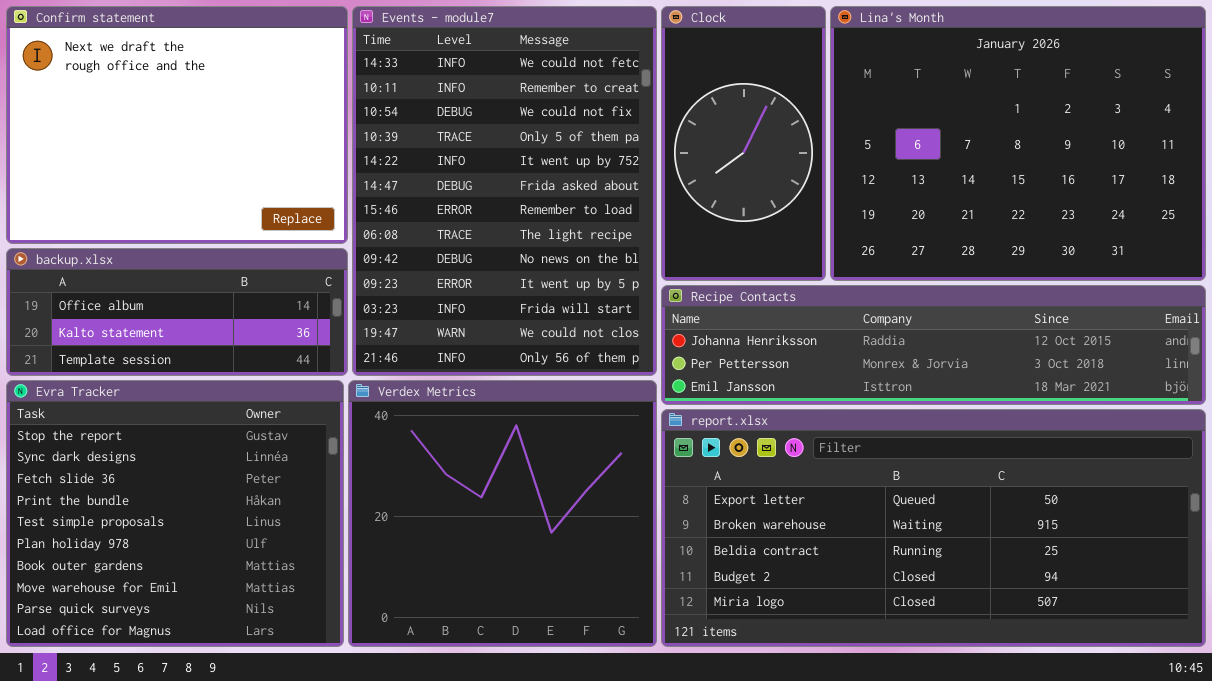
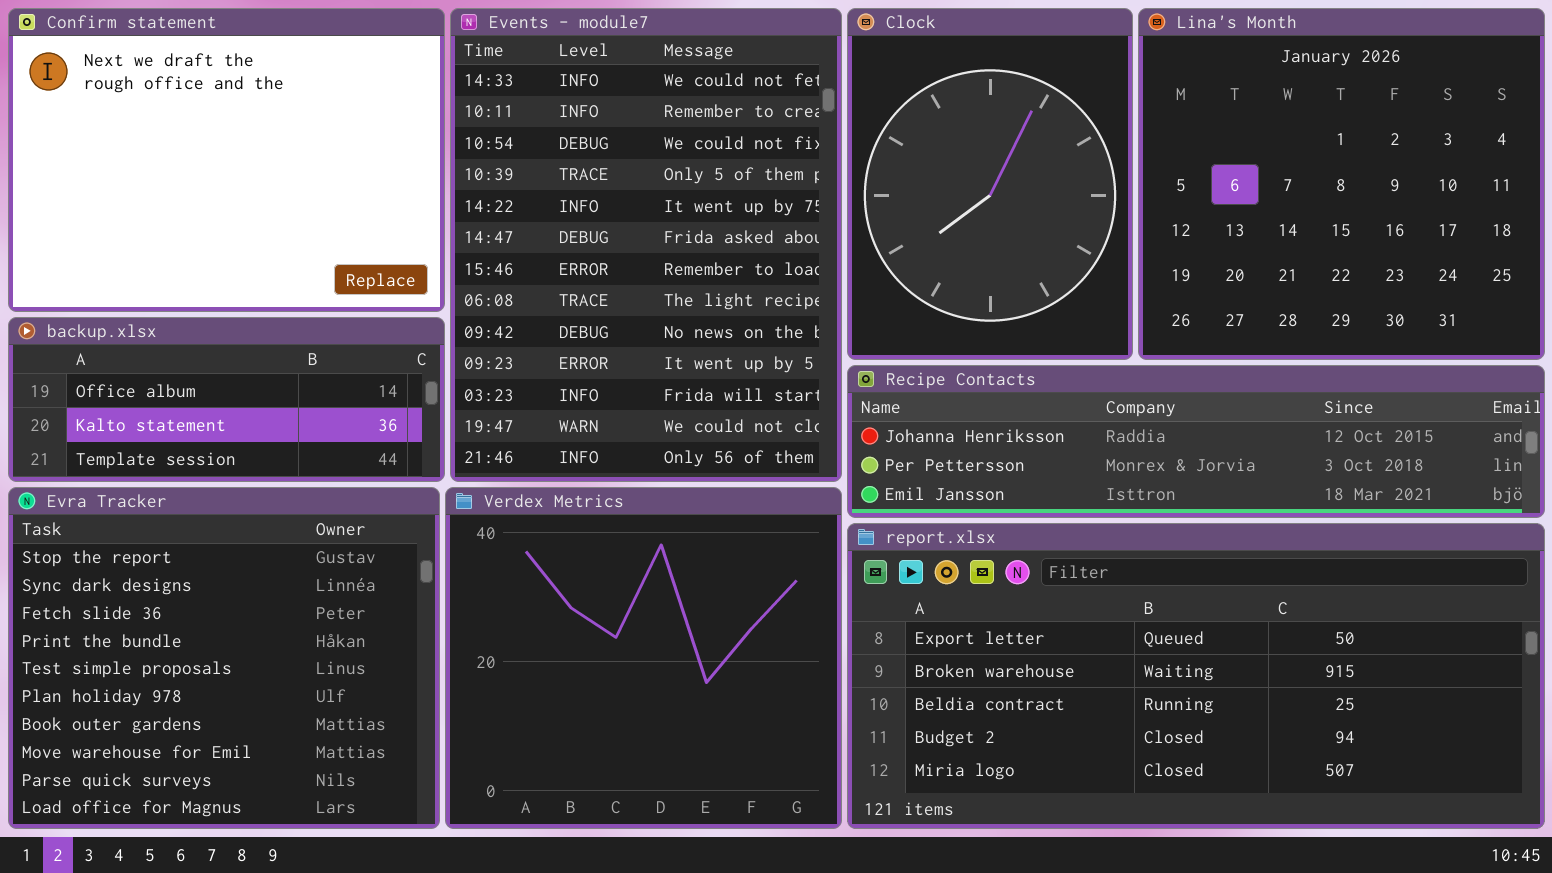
Clock: [661,6,826,281] -> [847,8,1133,360], resized
Lina's Month: [830,6,1206,281] -> [1138,8,1545,360], resized

